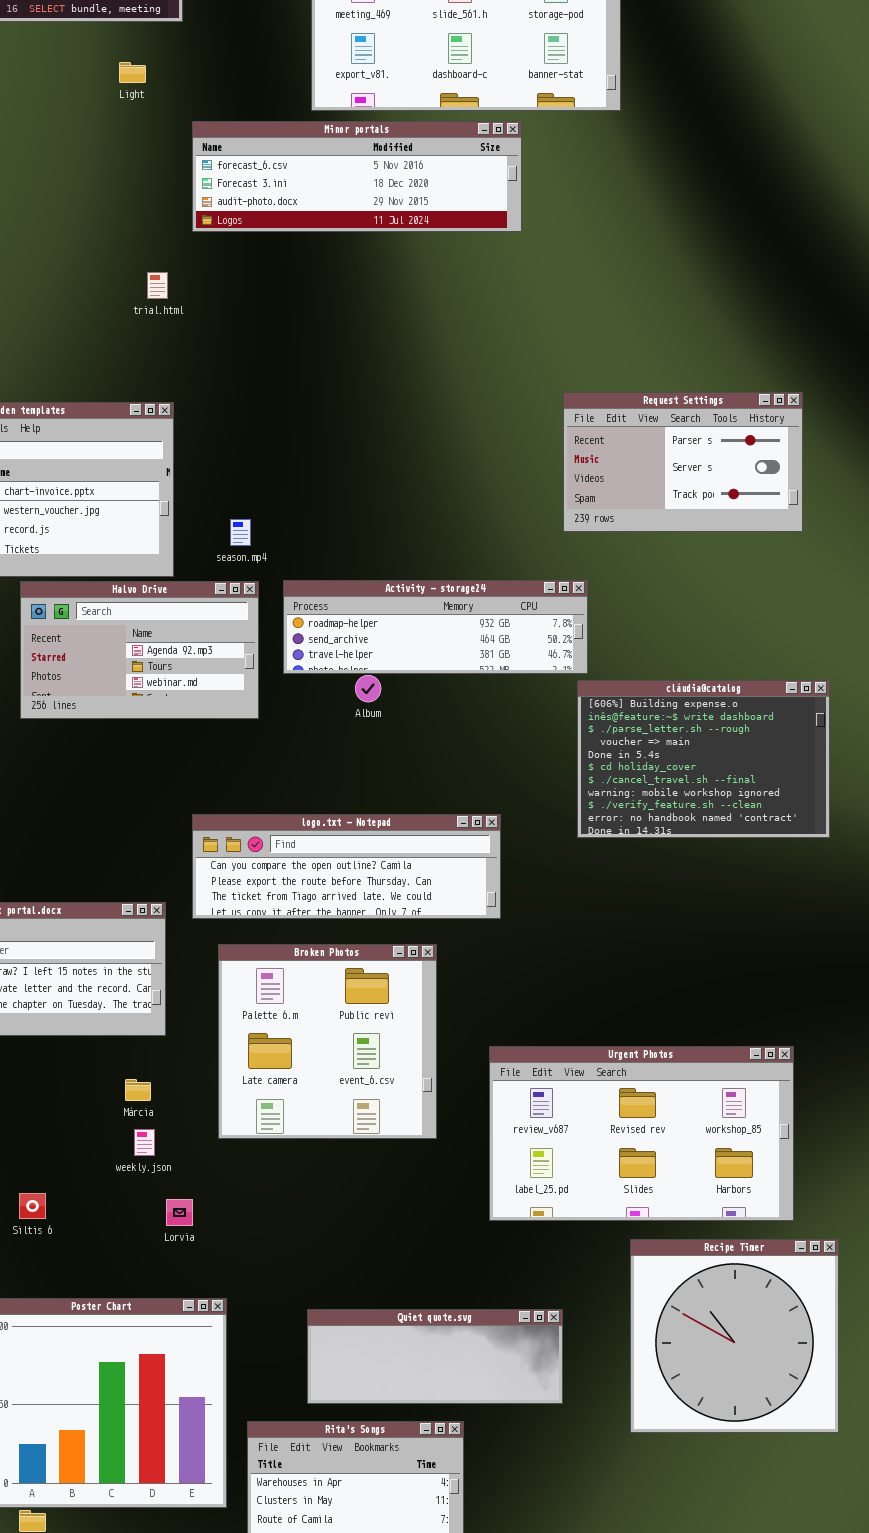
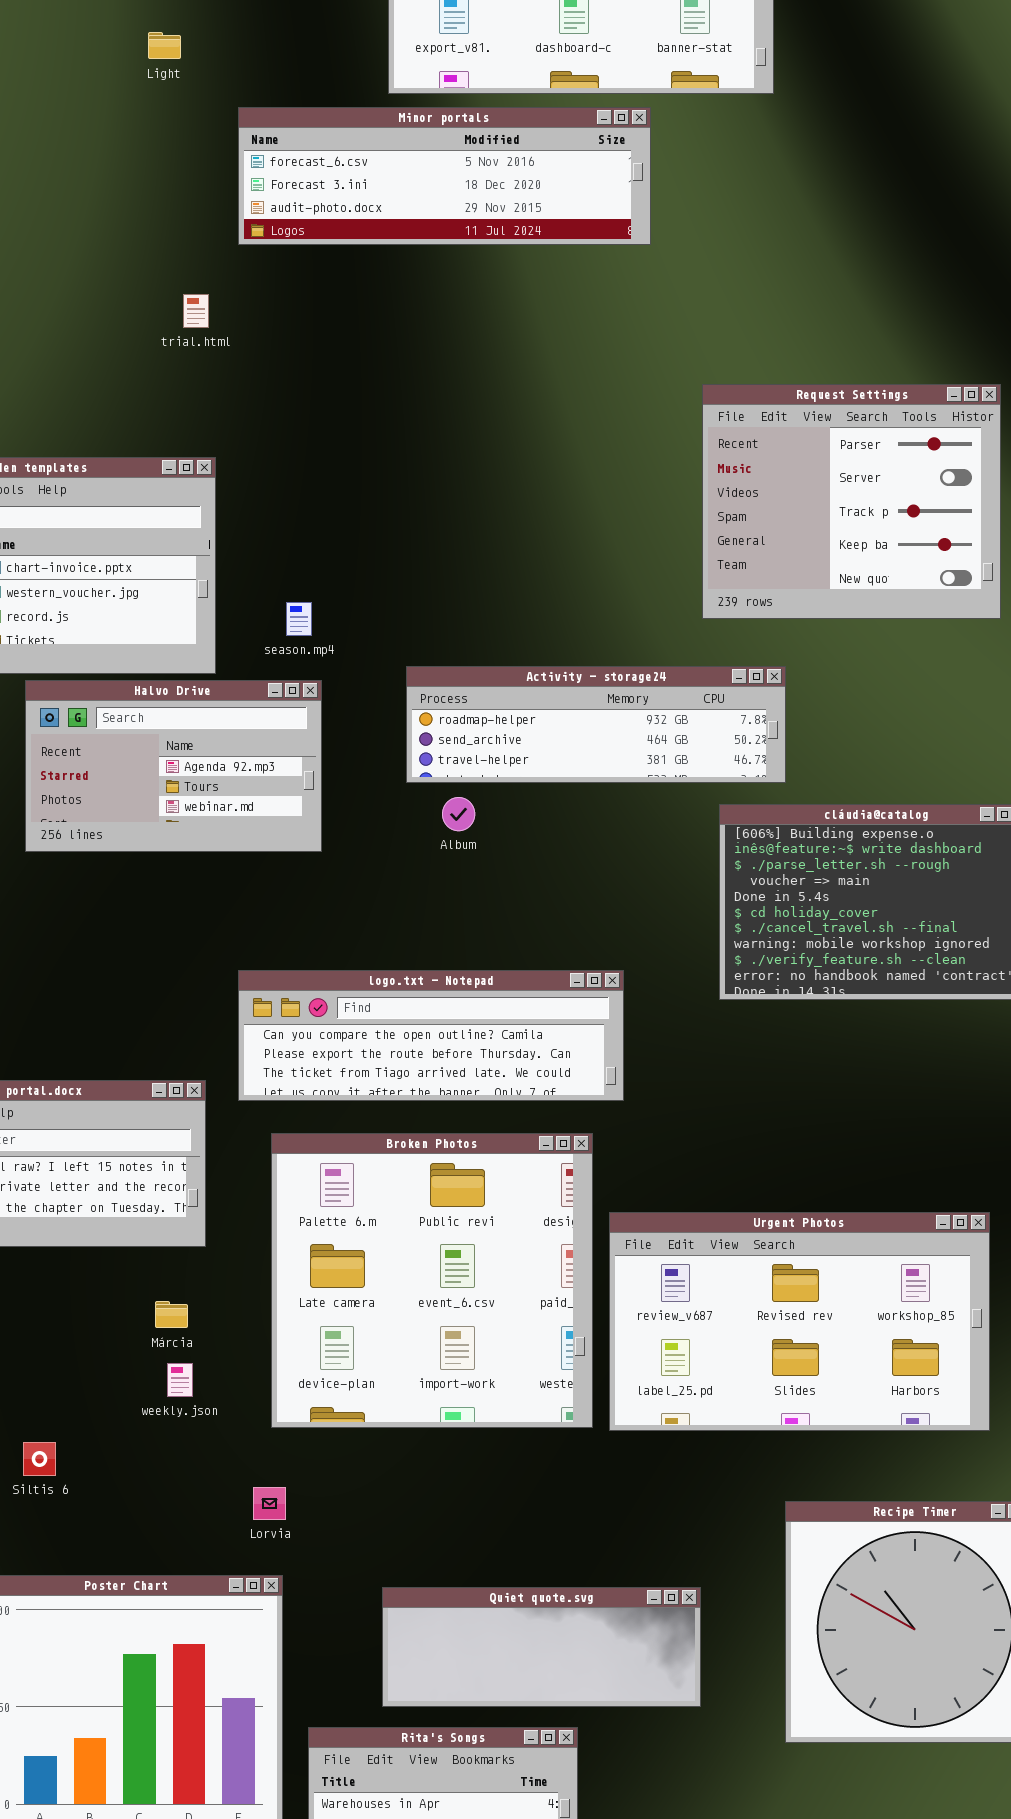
Request Settings: [563,392,803,532] -> [702,384,1001,619], resized
Activity - storage24: [283,580,588,674] -> [406,666,786,783], moved
Broken Photos: [218,944,437,1139] -> [271,1133,593,1428], resized
Urgent Photos: [489,1046,794,1221] -> [609,1212,990,1431], moved
Lorvia: [166,1199,193,1226] -> [253,1487,286,1520], moved

